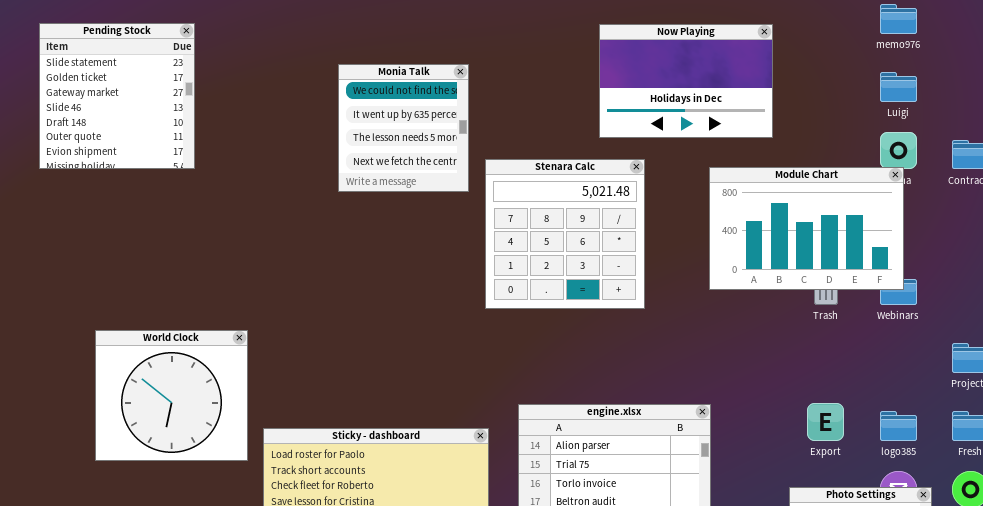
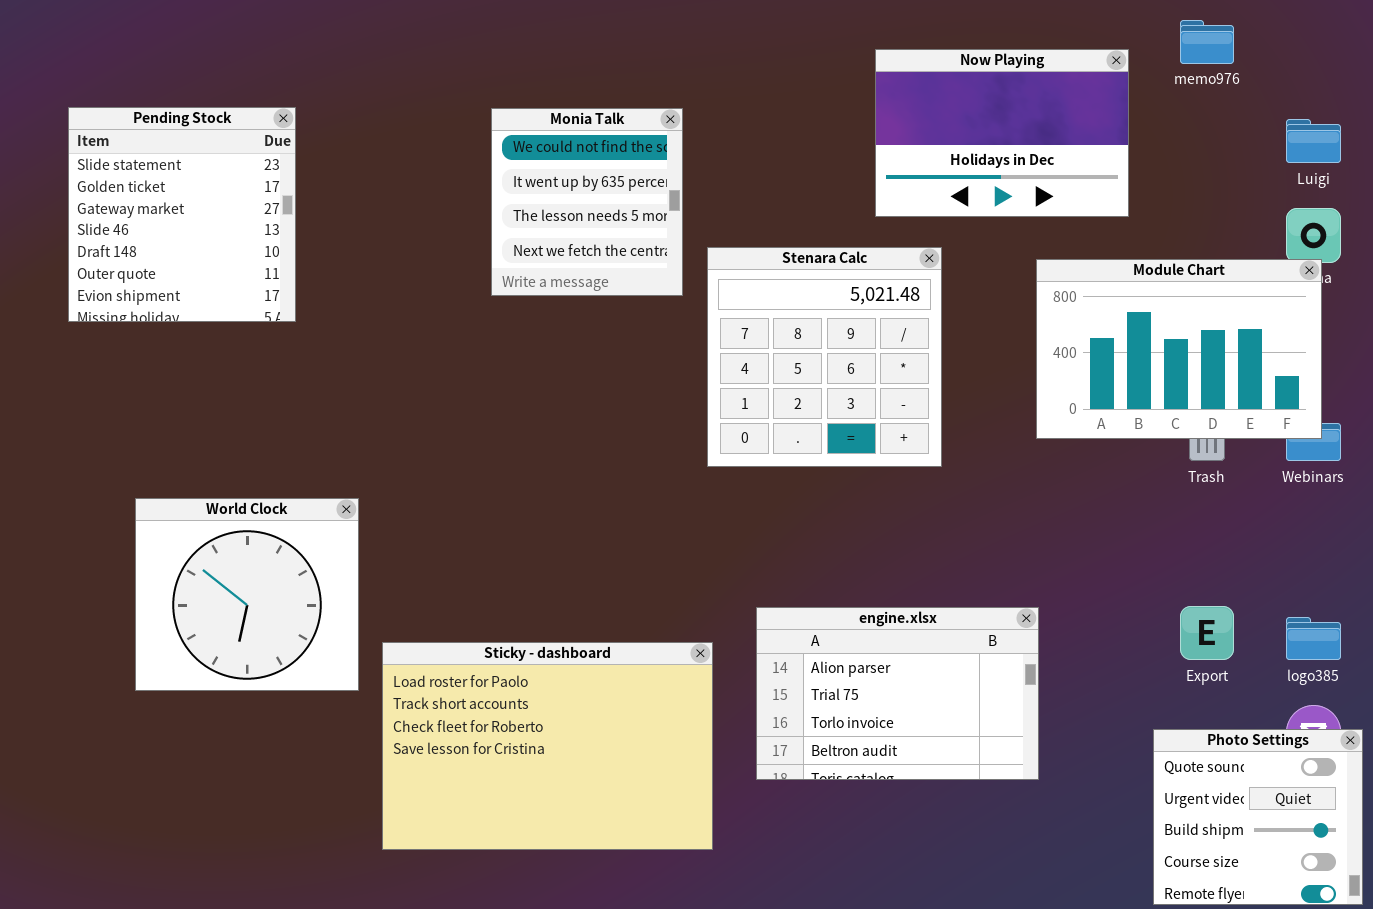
memo976: [880,4,917,34] -> [1180,20,1234,64], moved
Pending Stock: [39,23,195,169] -> [68,107,296,322], moved

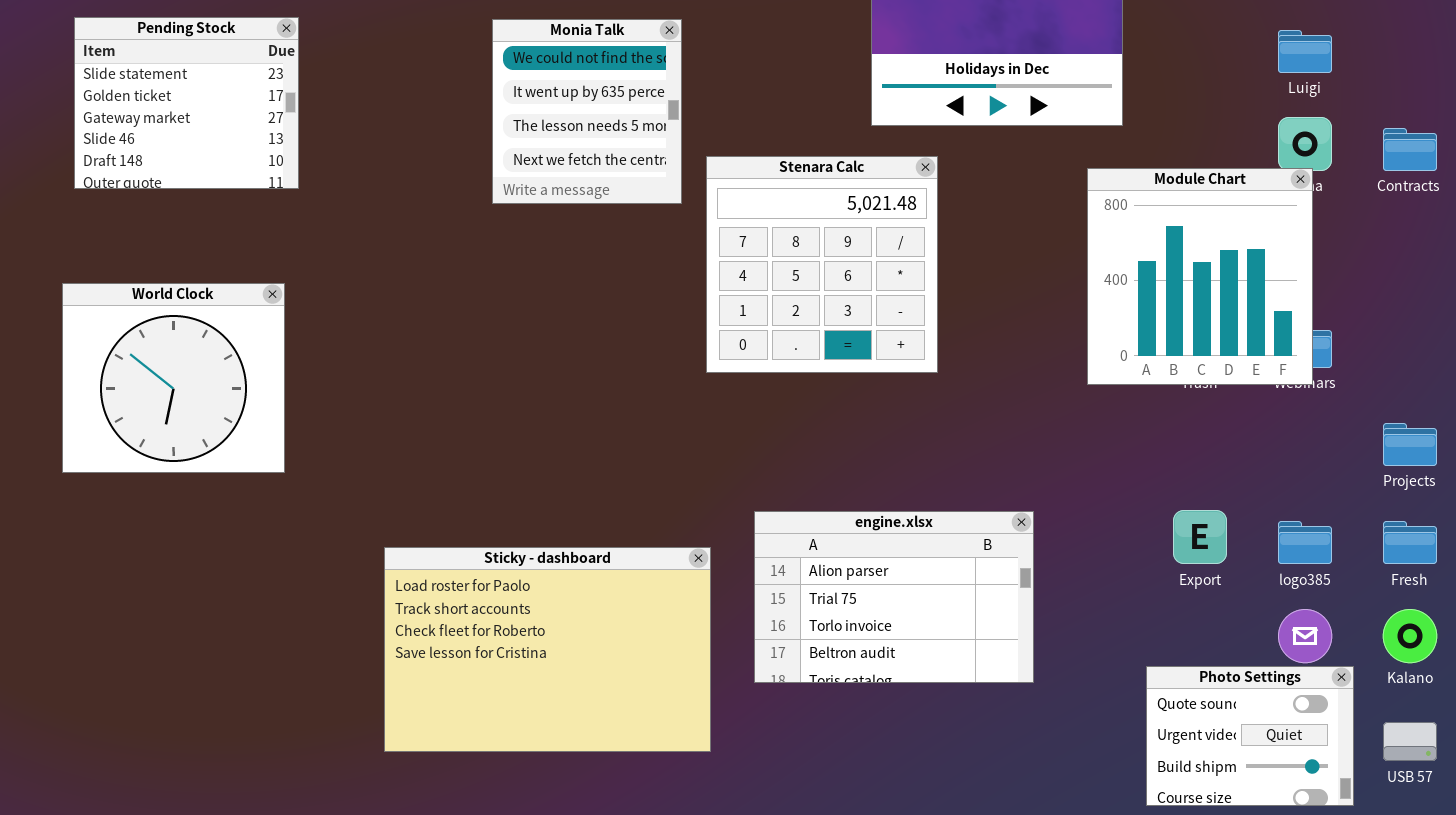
Pending Stock: [68,107,296,322] -> [74,17,299,189], resized
Module Chart: [1036,259,1322,439] -> [1087,168,1313,385], resized
World Clock: [135,498,359,691] -> [62,283,285,473], moved
Photo Settings: [1153,729,1363,905] -> [1146,666,1354,806], resized

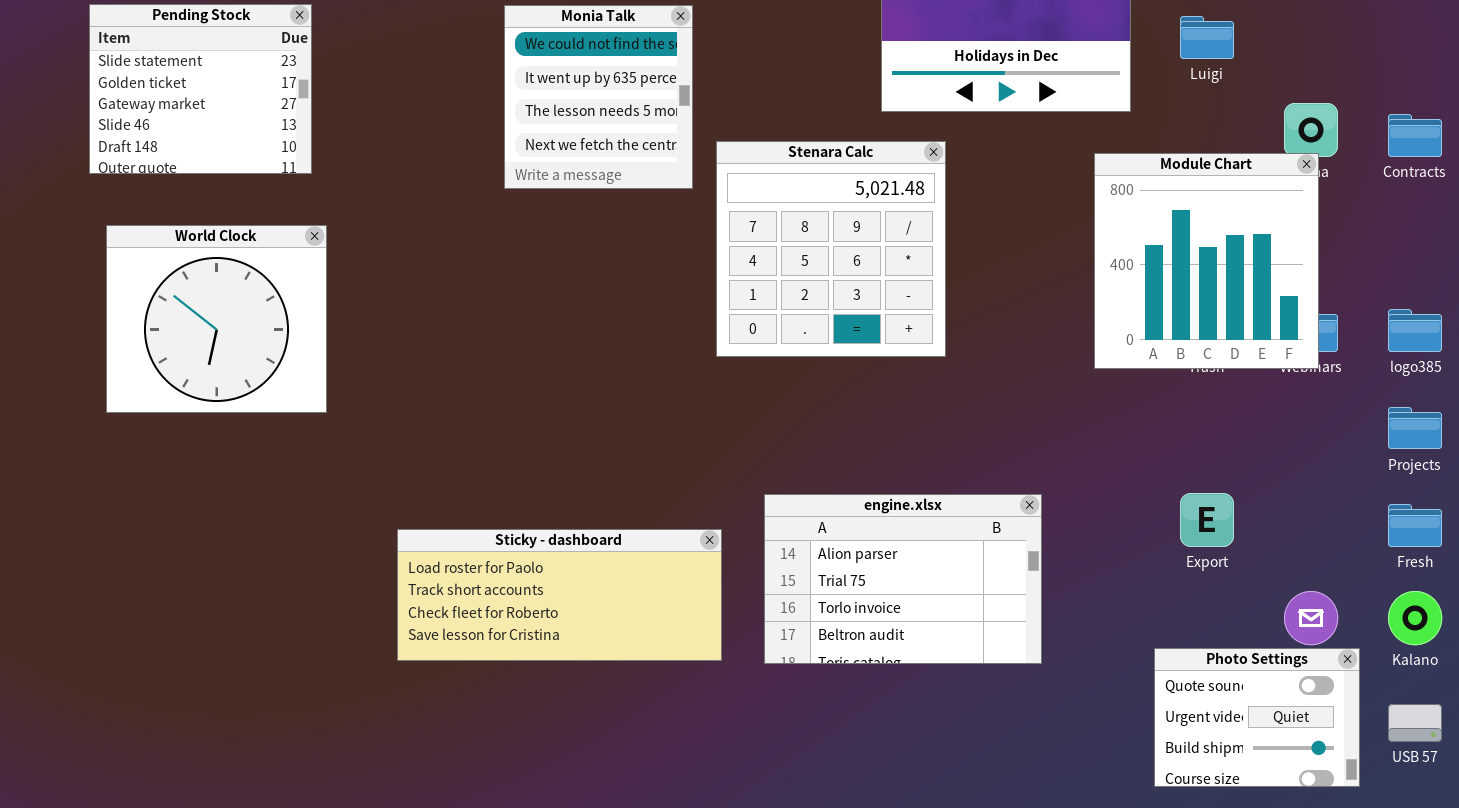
Luigi: [1278,30,1332,73] -> [1180,16,1234,59], moved
World Clock: [62,283,285,473] -> [106,225,327,413], moved
logo385: [1278,521,1332,564] -> [1388,309,1442,352], moved
Sticky - dashboard: [384,547,711,752] -> [397,529,722,661], resized

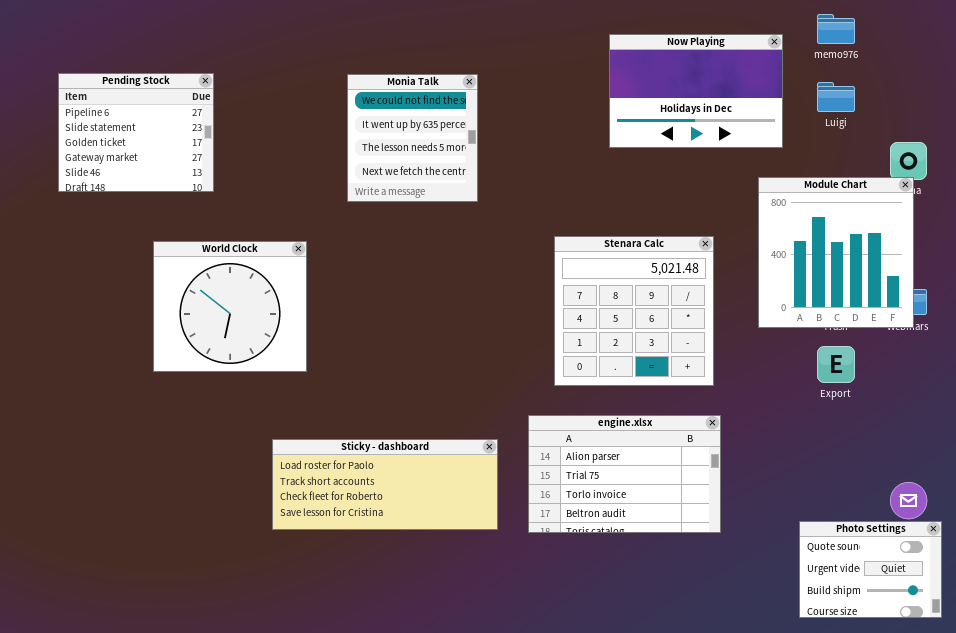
Pending Stock: [89,4,312,174] -> [58,73,214,192], scrolled up 1 row
Stenara Calc: [716,141,946,357] -> [554,236,714,386], moved
World Clock: [106,225,327,413] -> [153,241,307,372], moved
Export: [1180,493,1234,547] -> [817,346,855,383], moved

